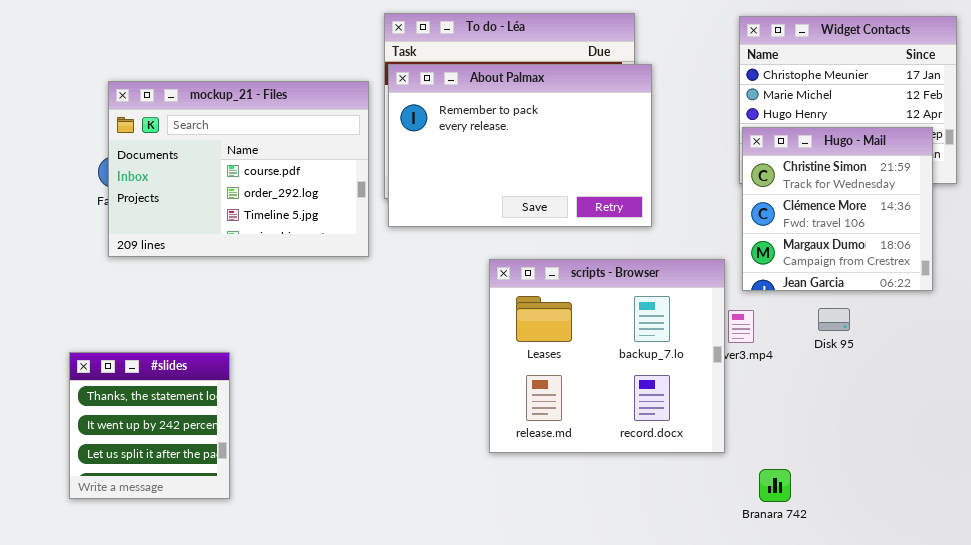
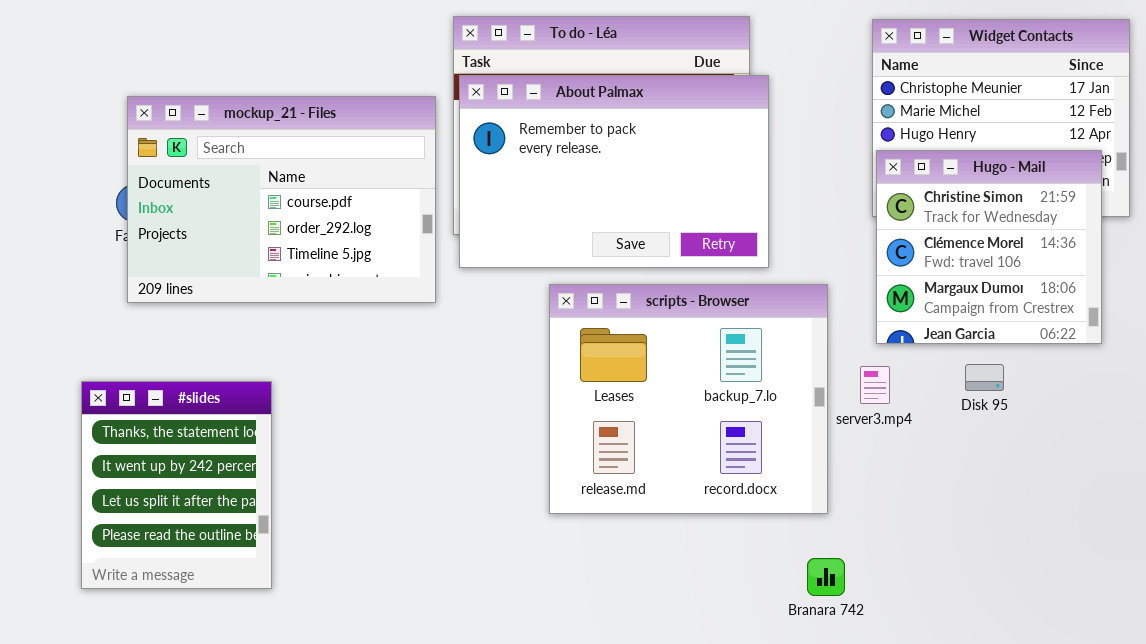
scripts - Browser: [489,259,725,453] -> [549,284,828,514], moved
#slides: [69,352,230,499] -> [81,381,272,589], resized
Branara 742: [759,469,791,502] -> [807,558,845,596], moved

